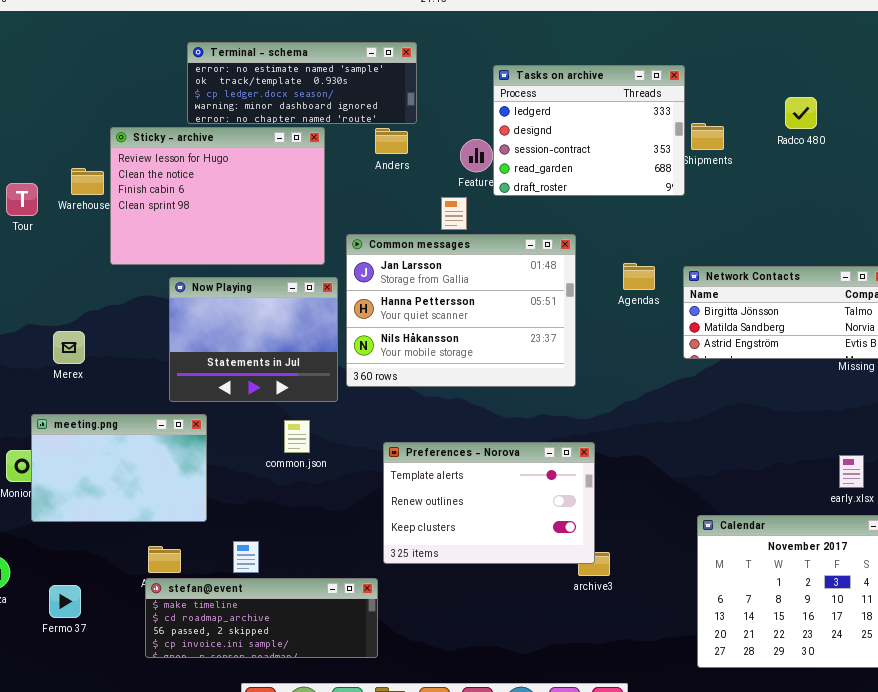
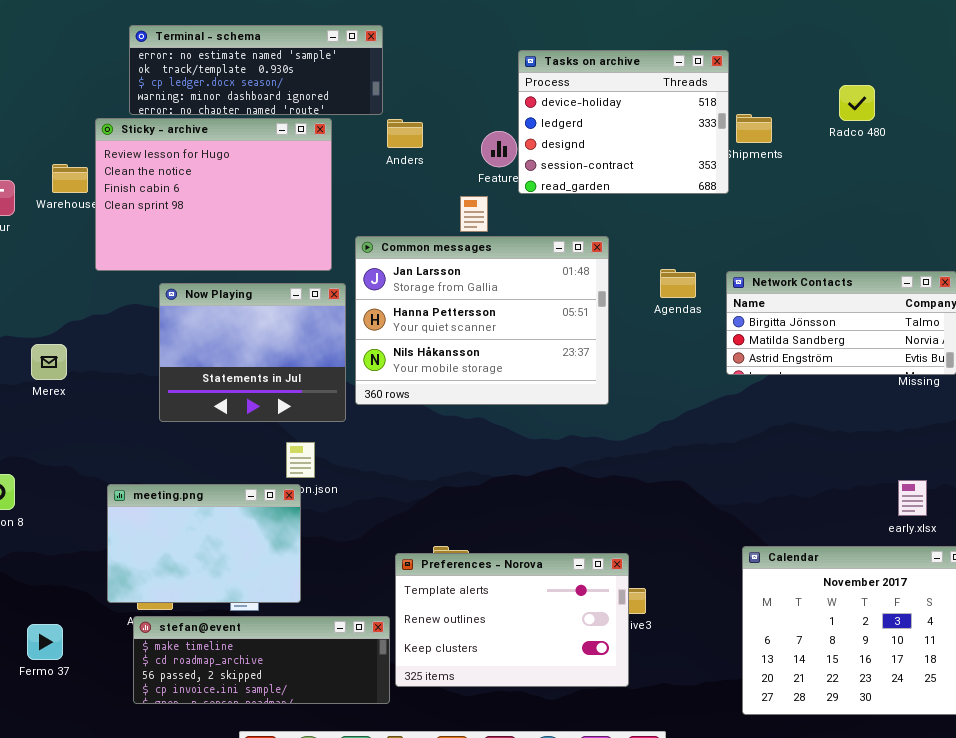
Terminal - schema: [187,42,417,124] -> [129,25,383,115], moved
Tasks on archive: [493,65,685,196] -> [518,50,729,194], scrolled up 1 row
meeting.png: [31,414,207,522] -> [107,484,301,603], moved
Preferences - Norova: [383,442,595,564] -> [395,553,629,687], moved

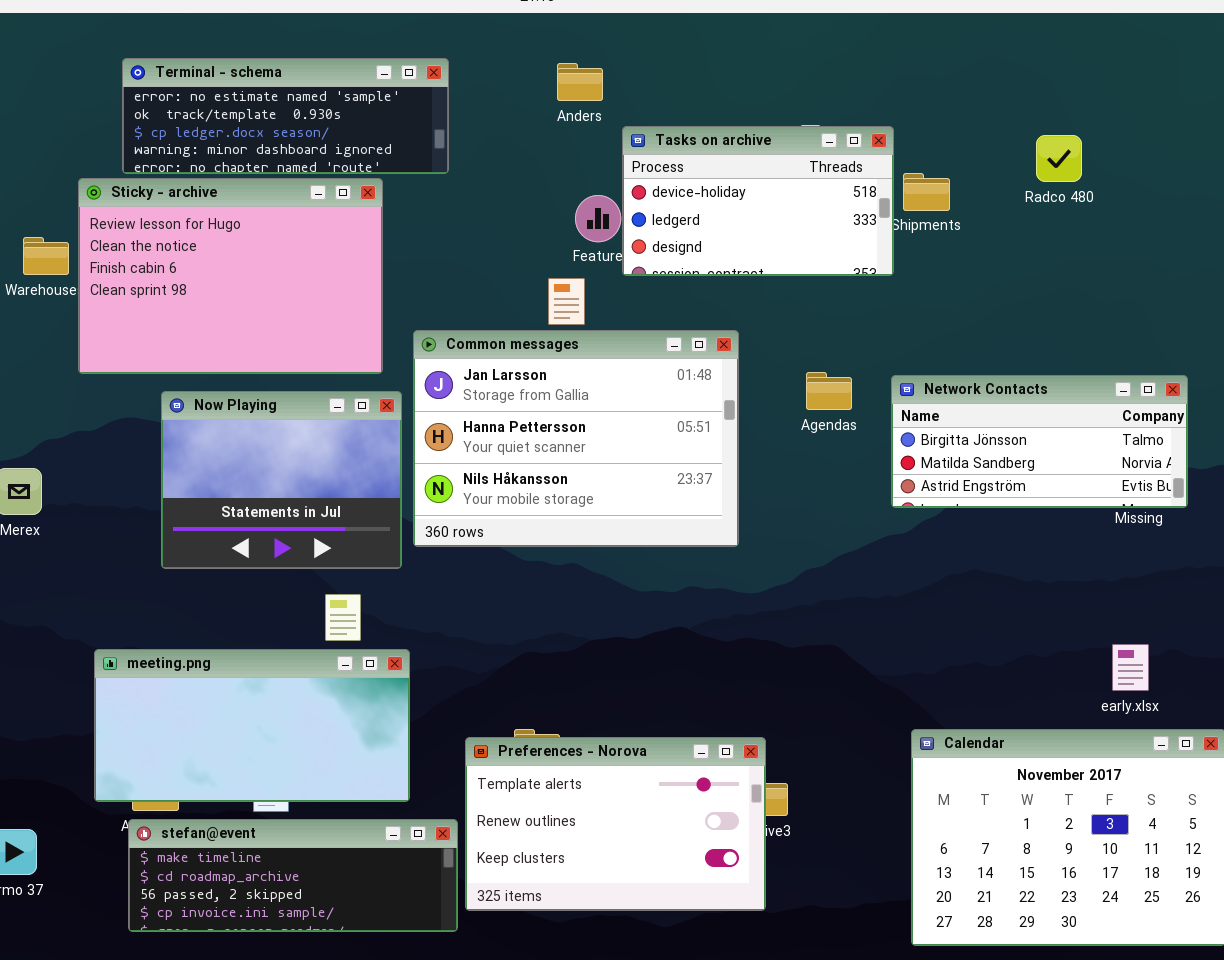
Tasks on archive: [518,50,729,194] -> [622,126,894,276], resized
Anders: [387,119,423,148] -> [557,63,603,101], moved
meeting.png: [107,484,301,603] -> [94,649,410,802], resized

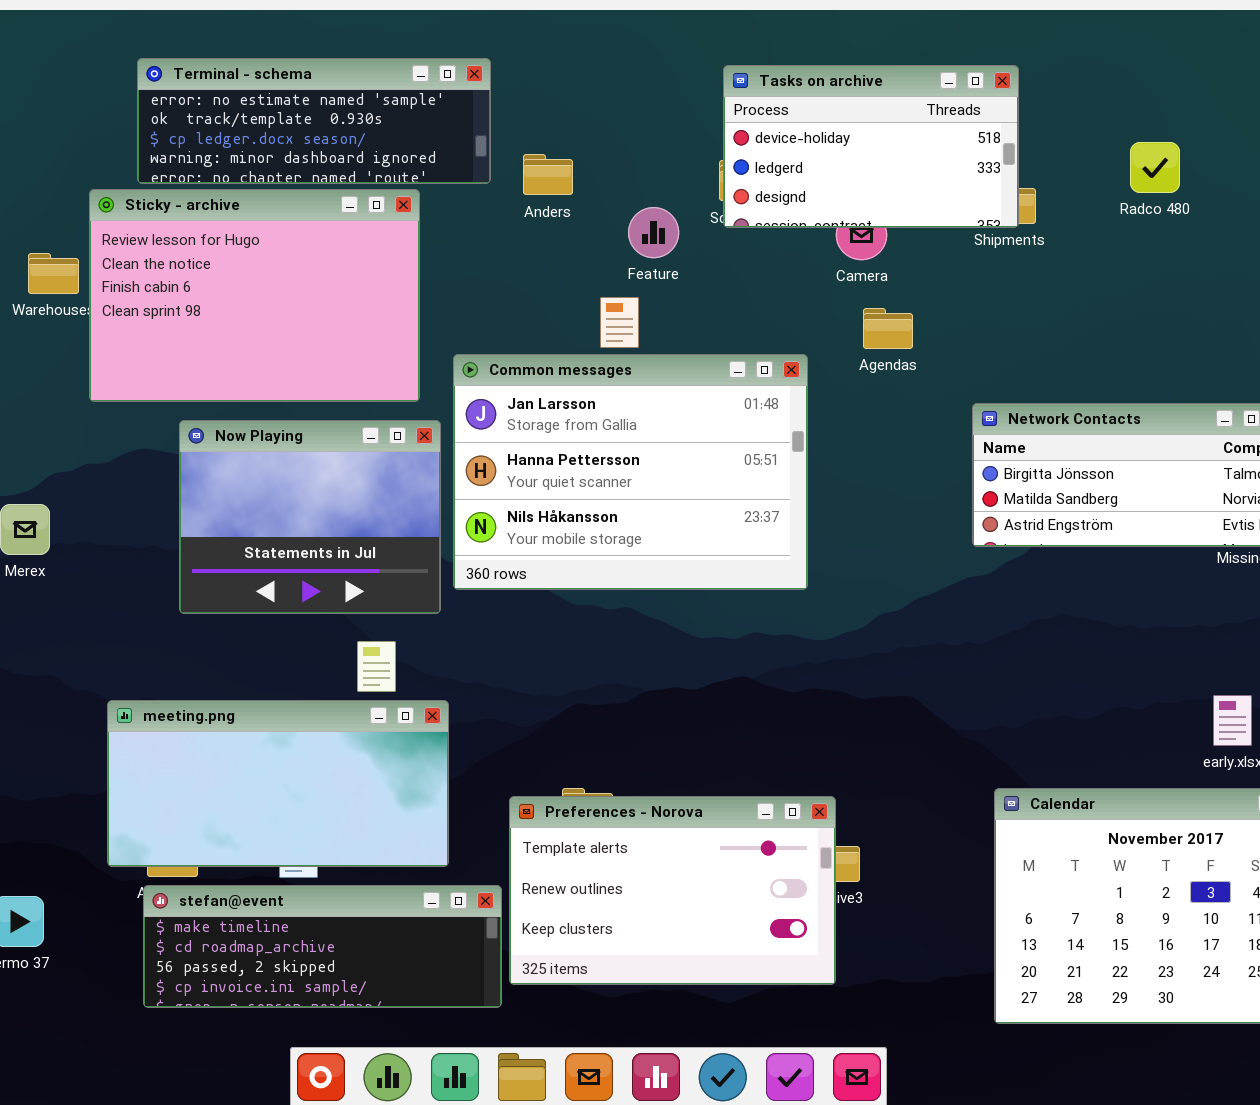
Anders: [557,63,603,101] -> [523,154,573,195], moved
Tasks on archive: [622,126,894,276] -> [723,65,1019,228], moved
Agendas: [806,372,852,410] -> [863,308,913,349], moved

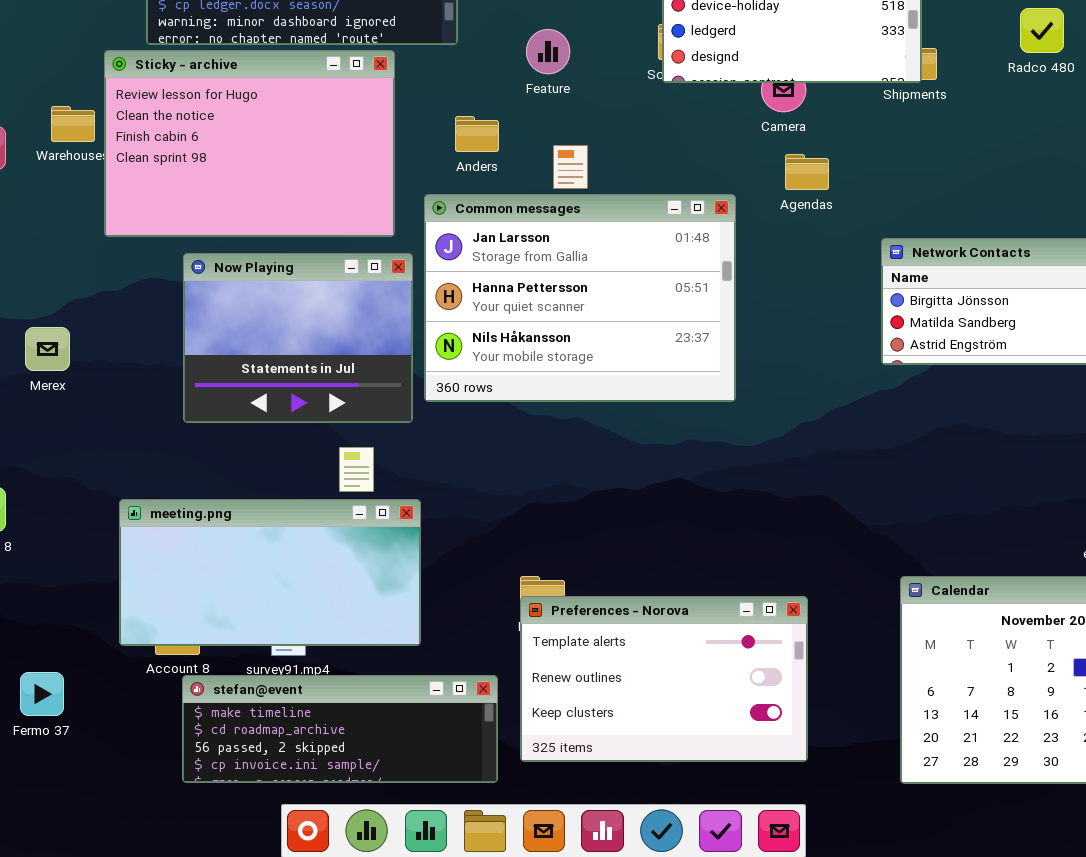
Anders: [523,154,573,195] -> [455,116,499,152], moved
Feature: [628,207,679,258] -> [526,29,570,74], moved
Preferences - Norova: [509,796,836,985] -> [520,596,808,762], moved
stefan@event: [143,885,502,1008] -> [182,675,498,783], moved

